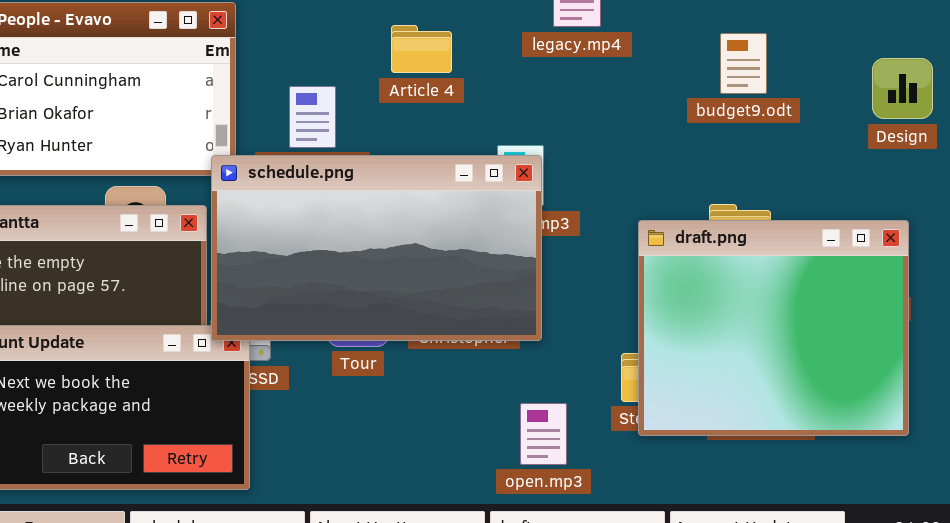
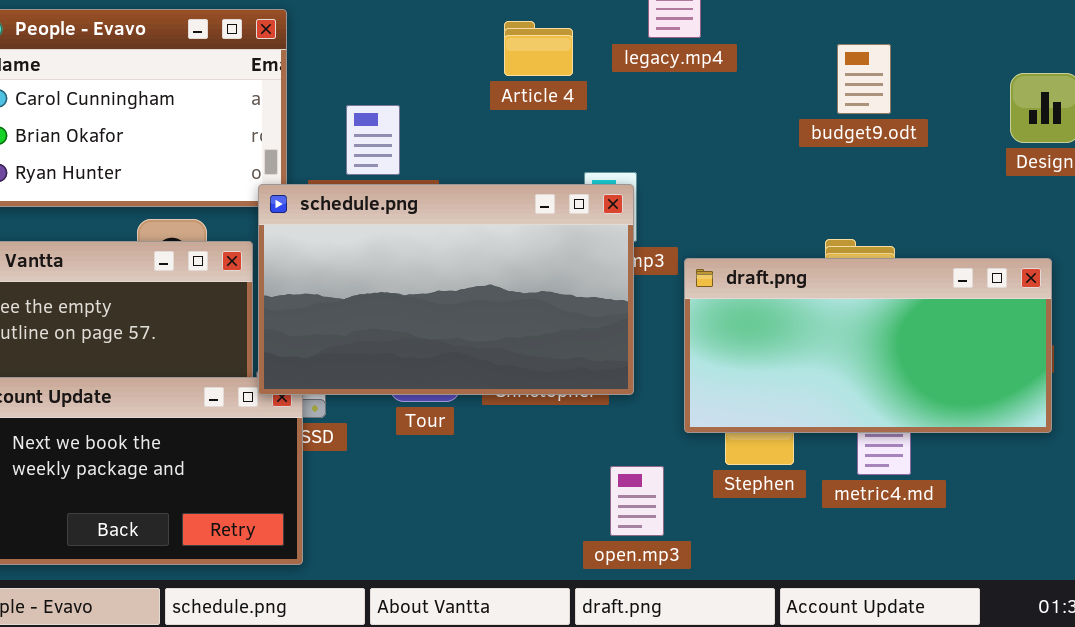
Article 4: [391,25,452,73] -> [504,21,573,76], moved
draft.png: [638,220,909,436] -> [684,258,1052,433], resized

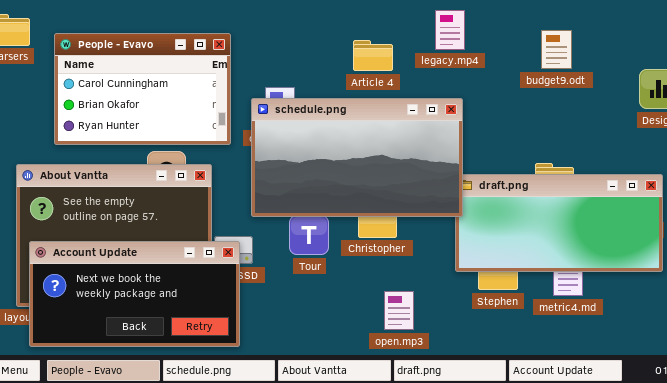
budget9.odt: [837,44,891,114] -> [541,30,572,69], moved
schedule.png: [258,184,634,395] -> [251,98,463,217], moved
open.mp3: [610,466,664,536] -> [384,291,414,330], moved

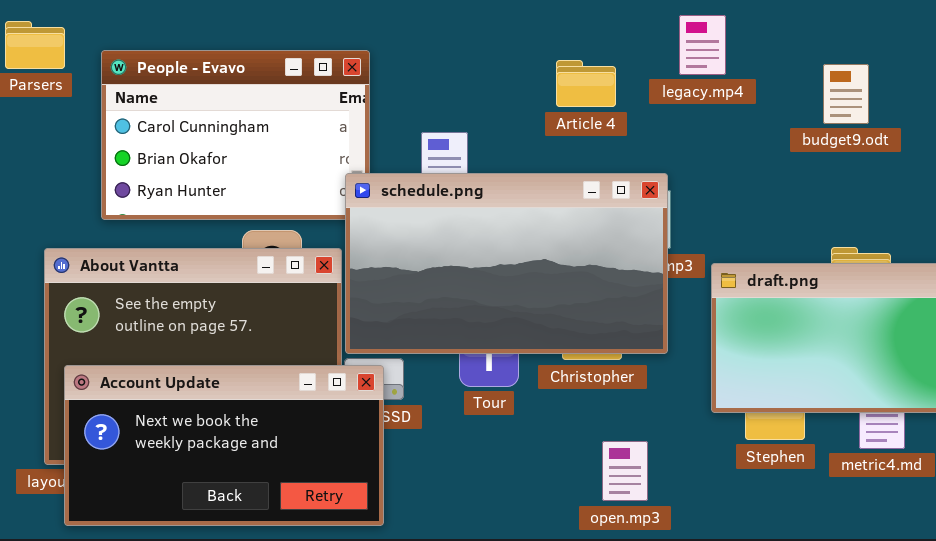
budget9.odt: [541,30,572,69] -> [823,64,869,124], moved
schedule.png: [251,98,463,217] -> [345,173,668,354], moved

